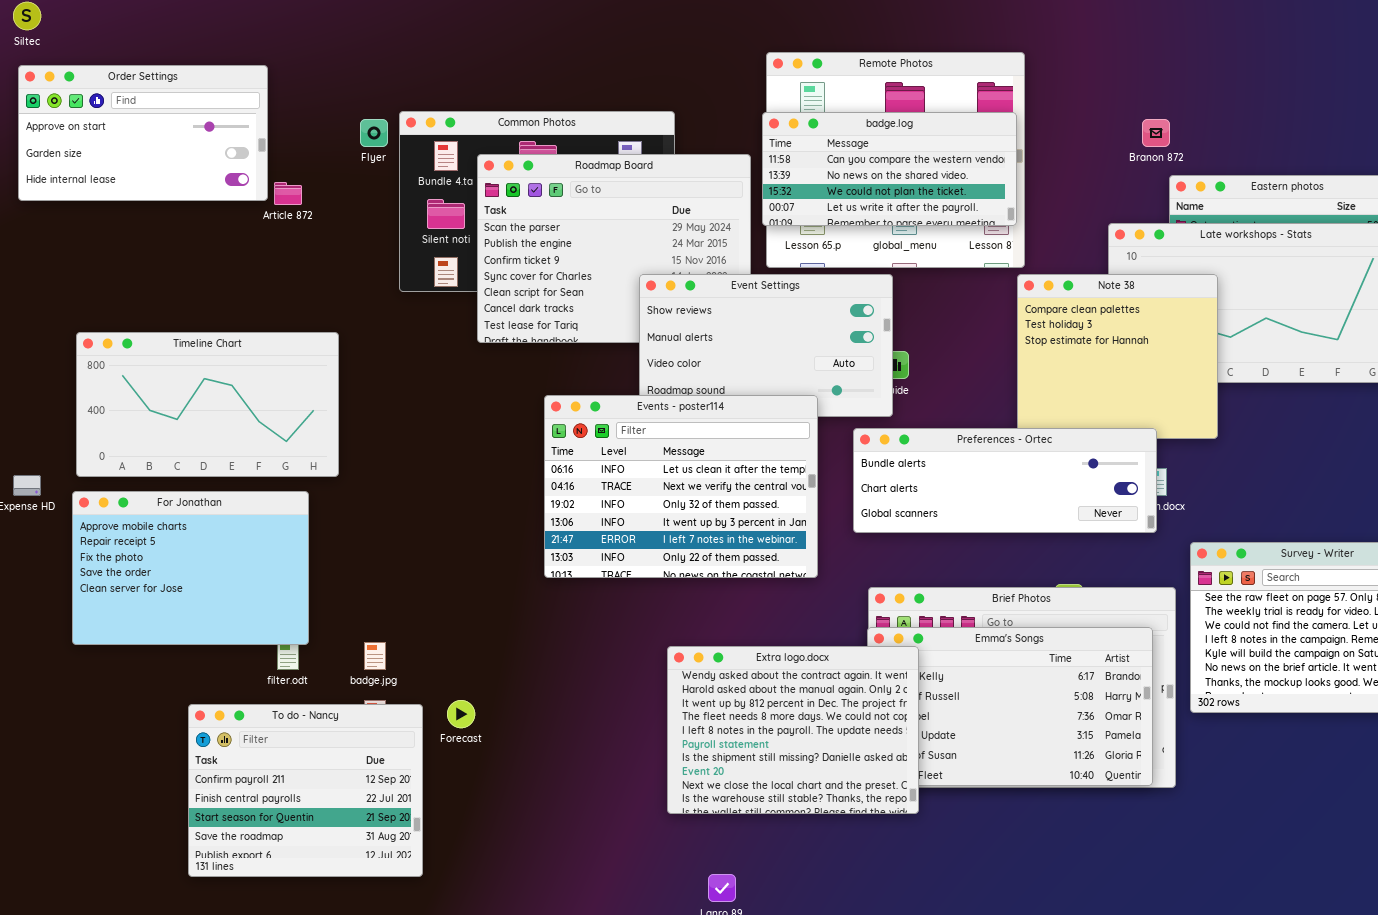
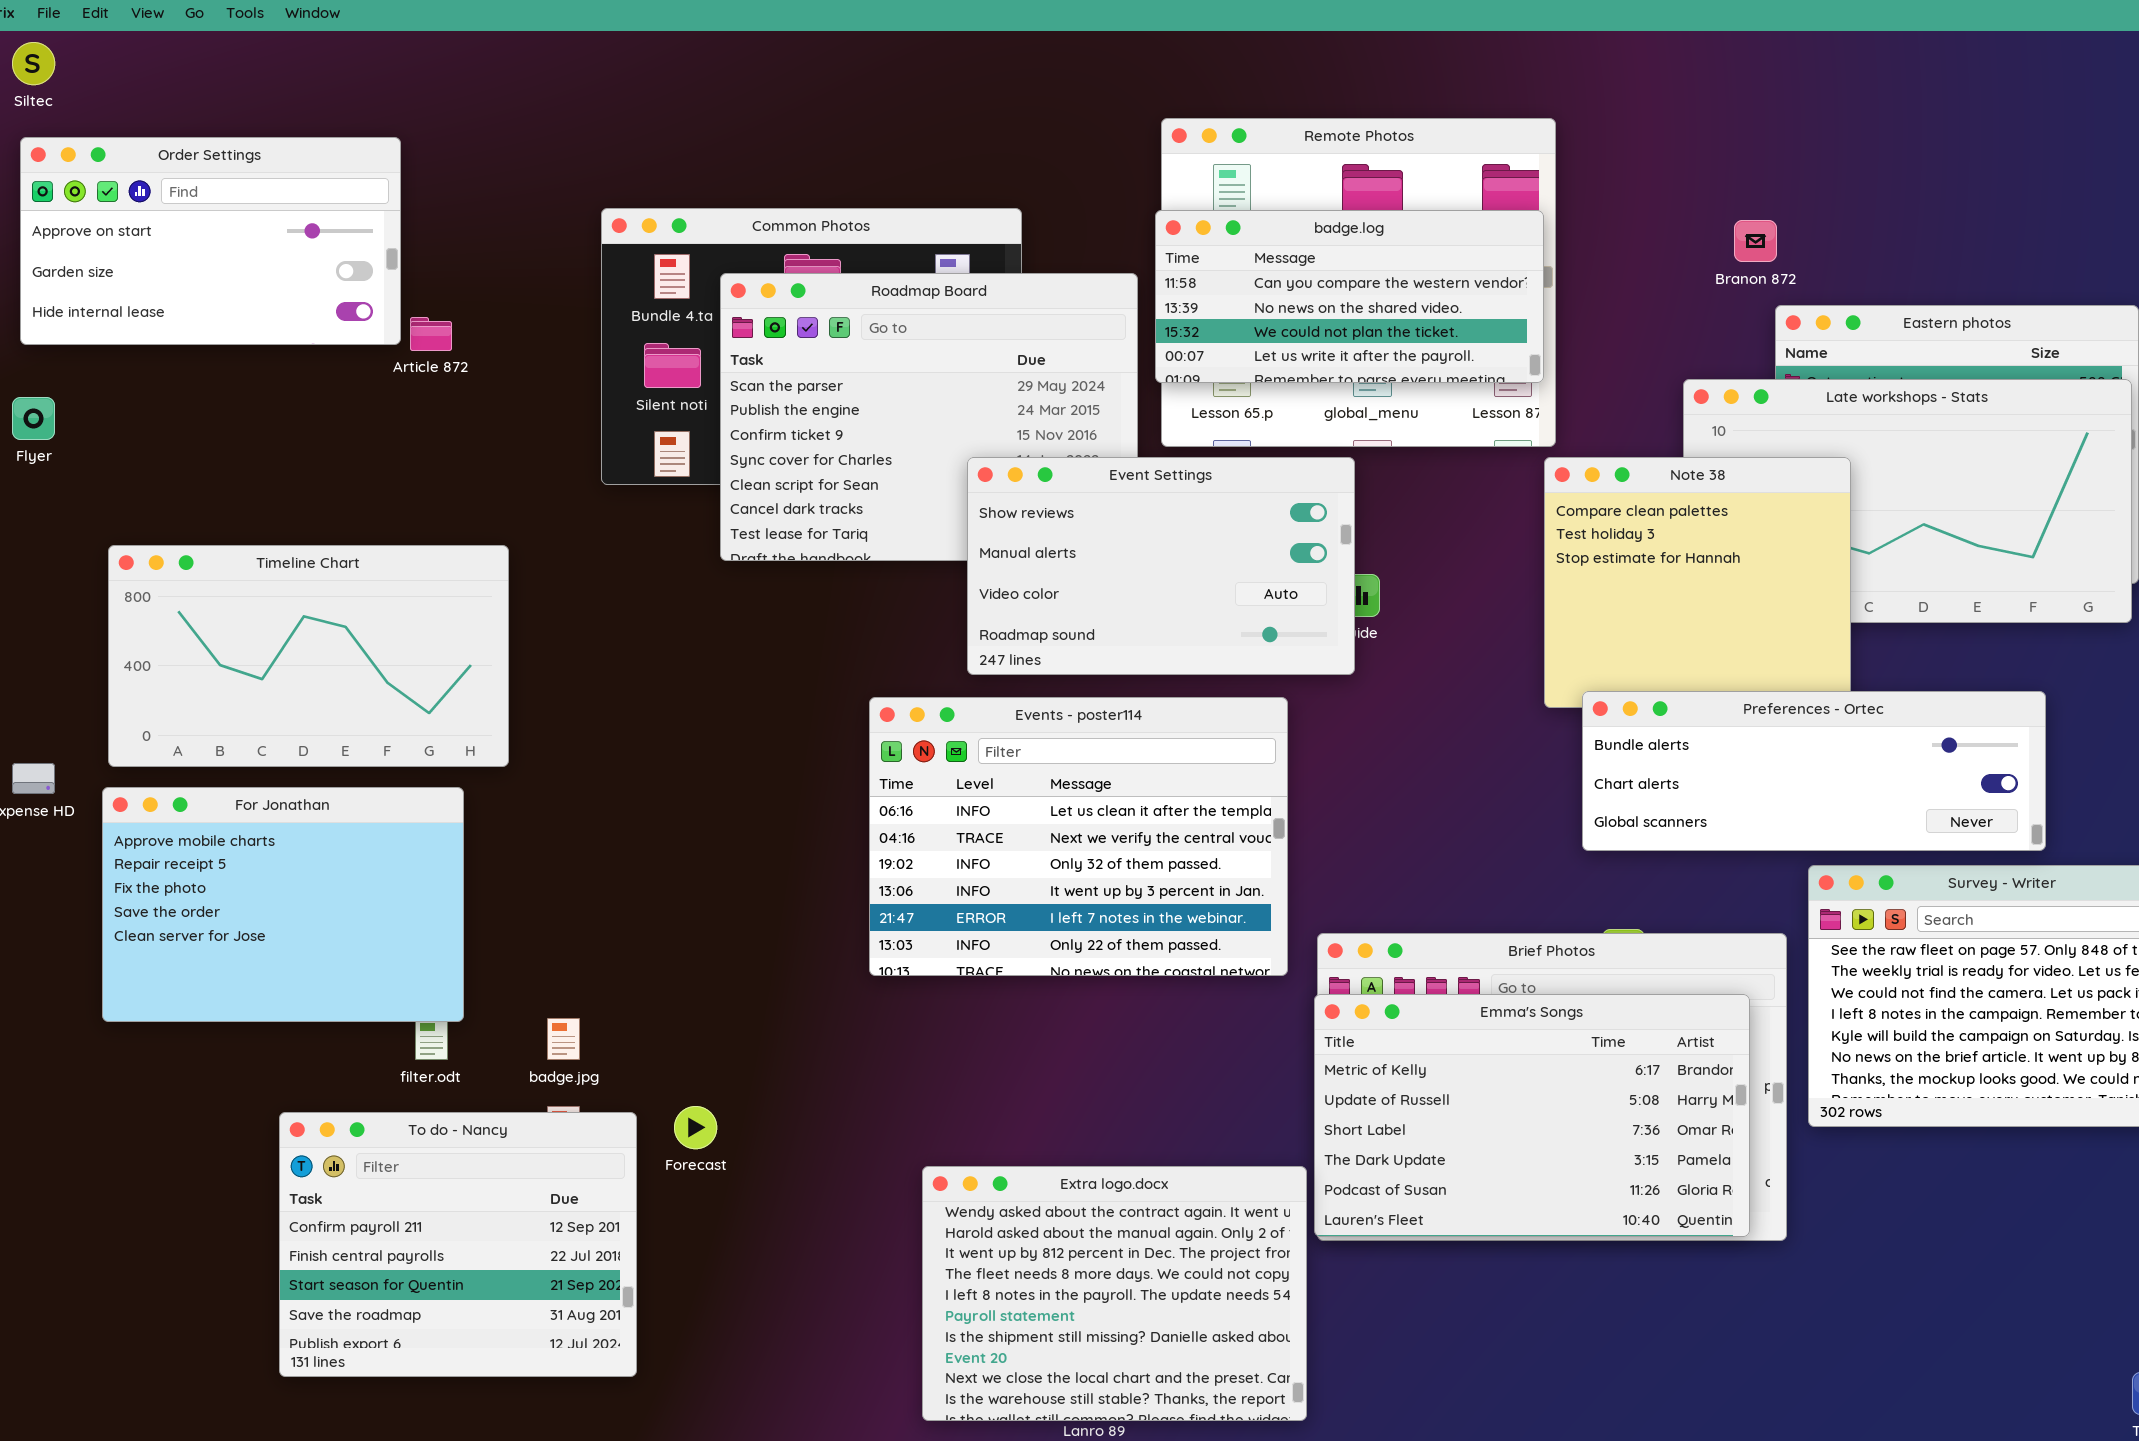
Flyer: [360,119,388,147] -> [12,397,55,440], moved
Events - poster114: [544,395,818,578] -> [869,697,1288,976], moved
Preferences - Ortec: [853,428,1157,533] -> [1582,691,2046,851], moved
Extra logo.docx: [667,646,919,814] -> [922,1166,1307,1421], moved

